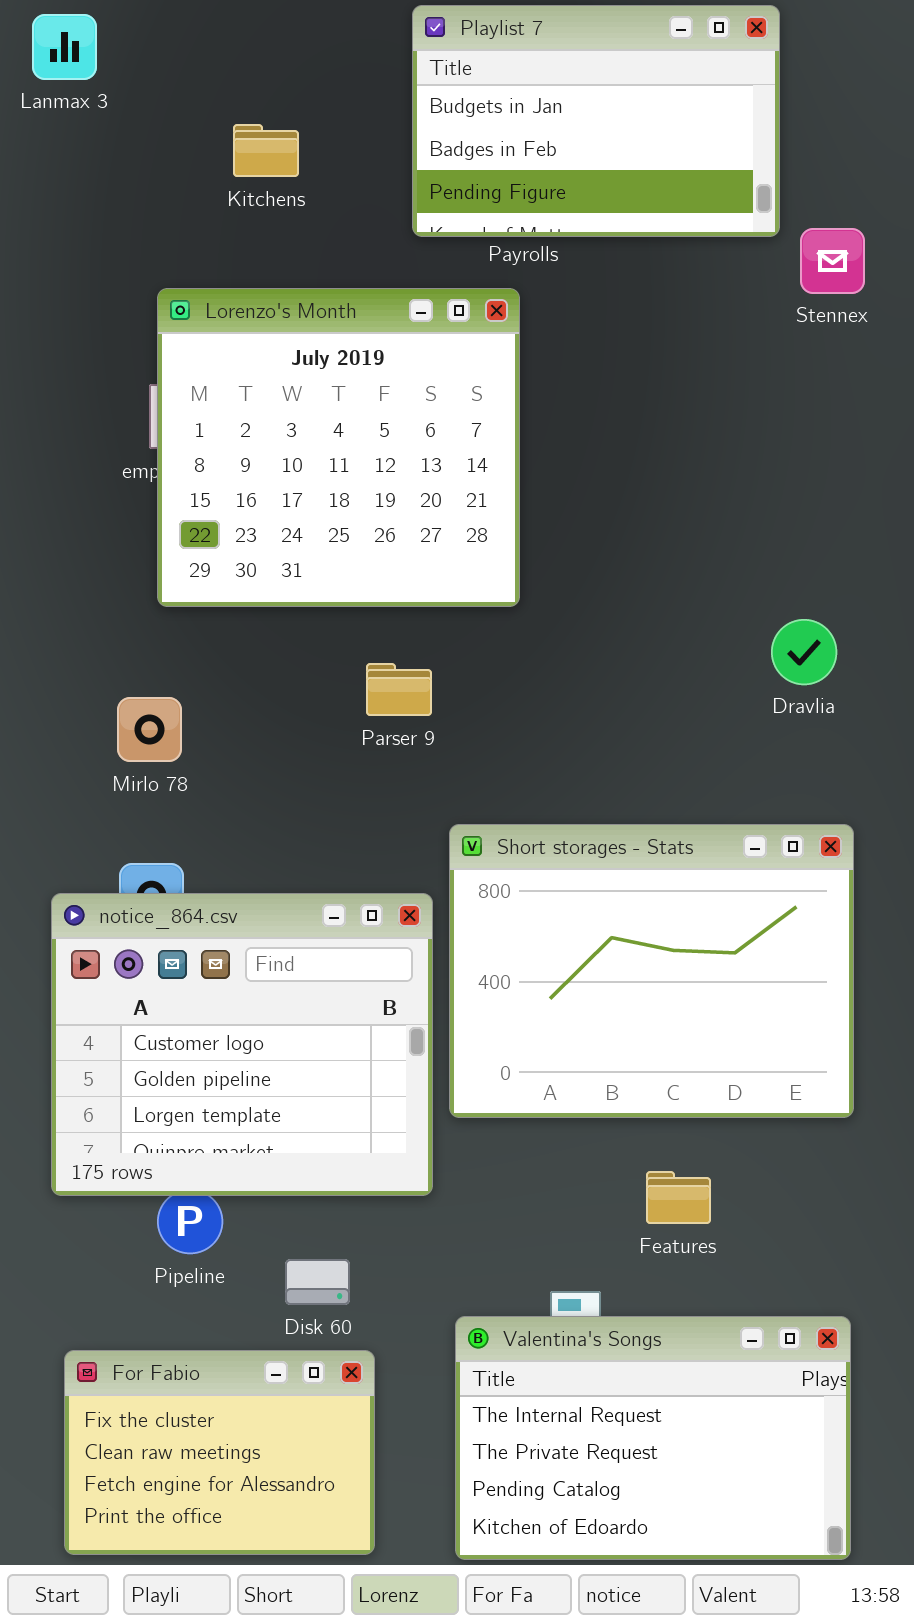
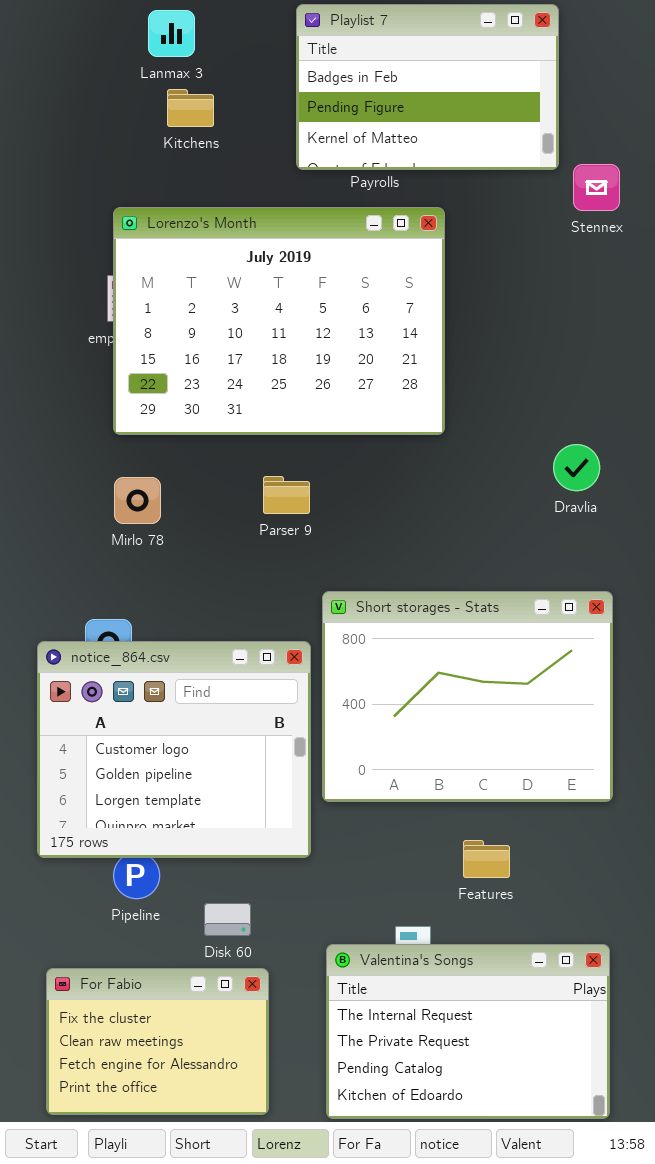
Playlist 7: [412,5,780,237] -> [296,4,559,170], scrolled down 1 row
Lanmax 3: [32,14,97,80] -> [148,10,195,57], moved
Lorenzo's Month: [157,288,520,607] -> [113,207,445,435], resized
Mirlo 78: [117,697,182,762] -> [114,477,161,524], moved

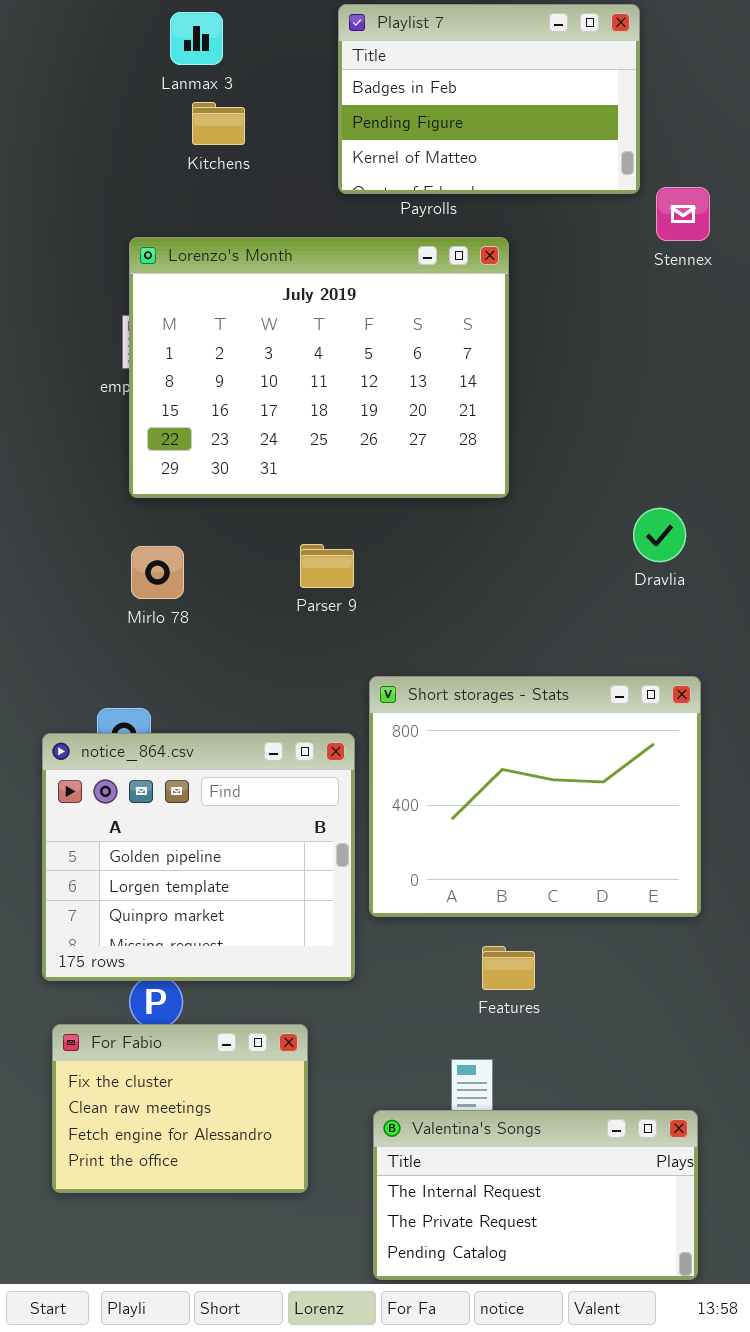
notice_864.csv: [37,641,311,858] -> [42,733,355,981], scrolled down 1 row
Features: [463,840,510,878] -> [482,946,535,990], moved
Valentina's Songs: [326,944,610,1119] -> [373,1110,698,1280], resized
For Fabio: [46,968,269,1115] -> [52,1024,308,1193], moved

